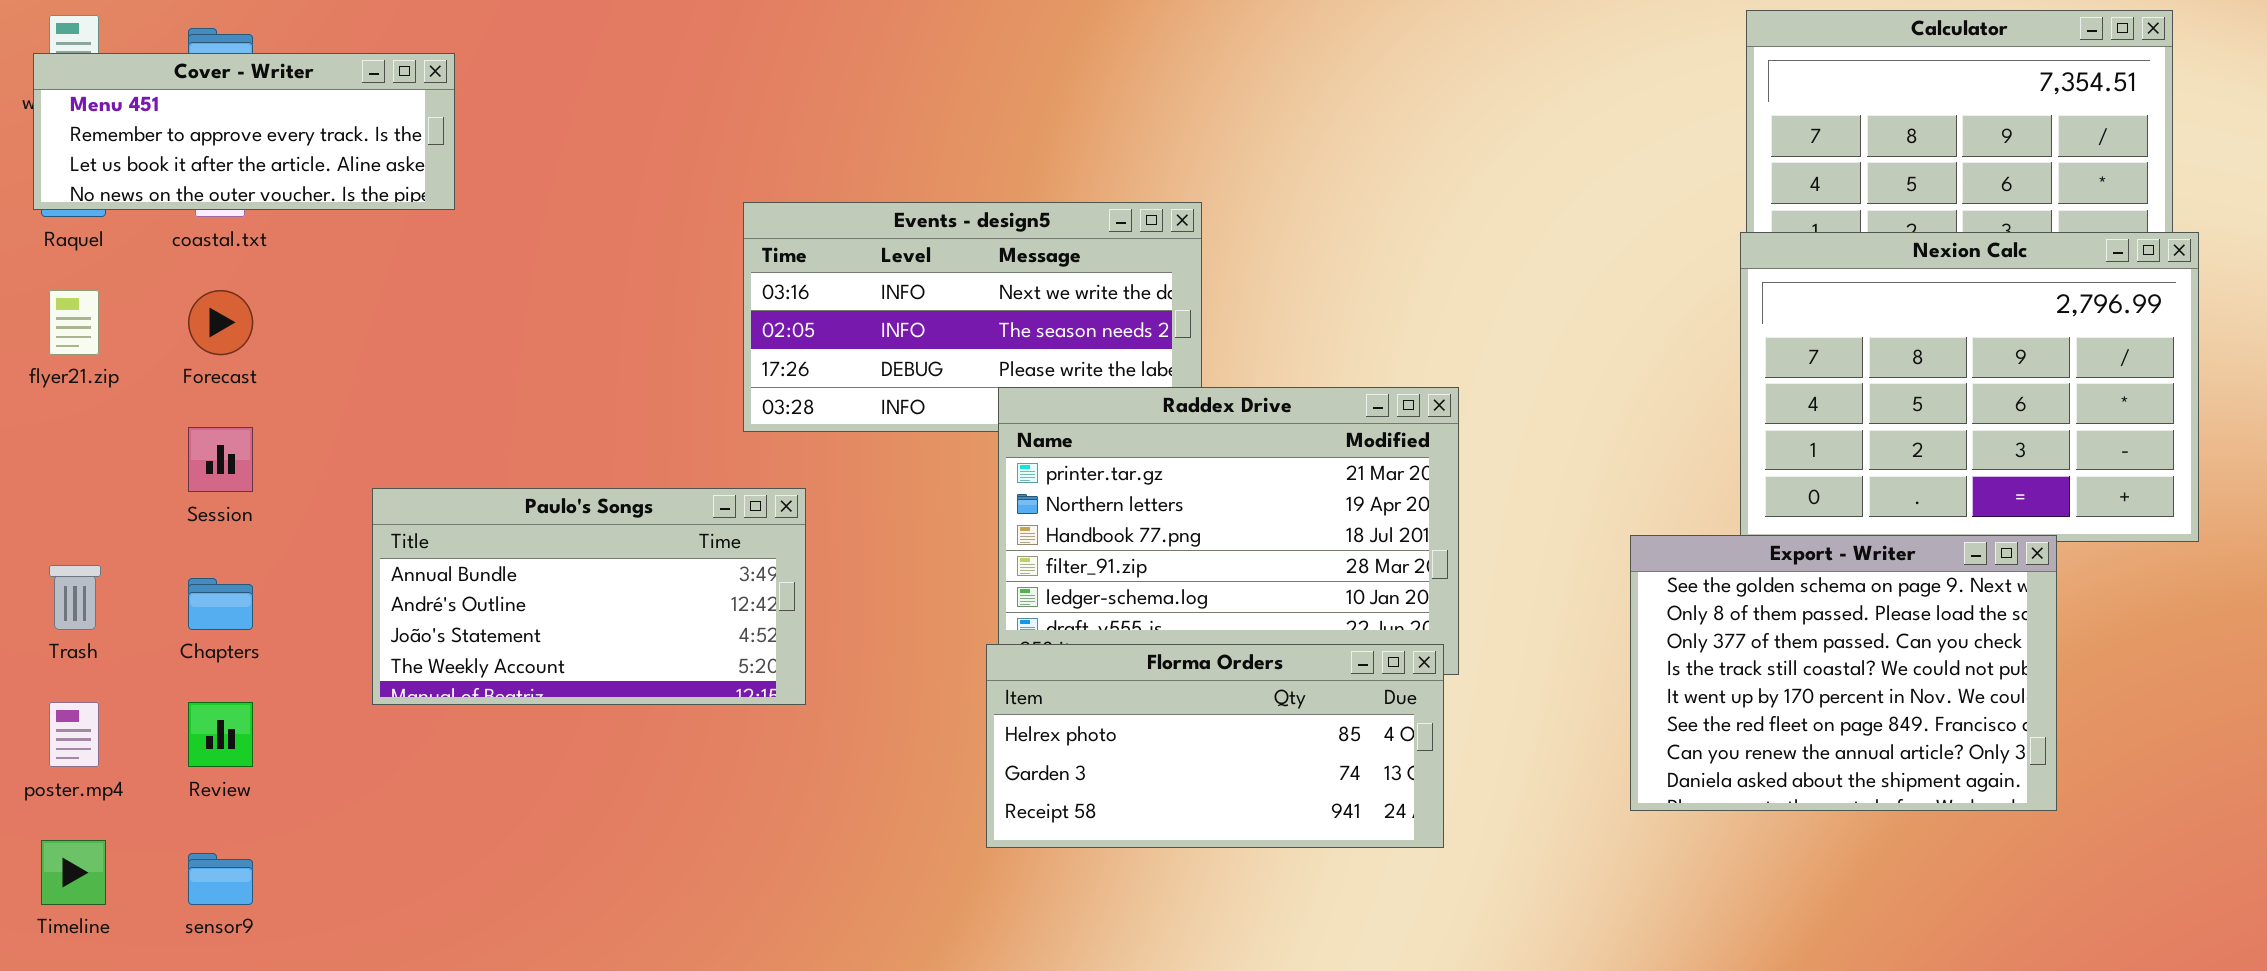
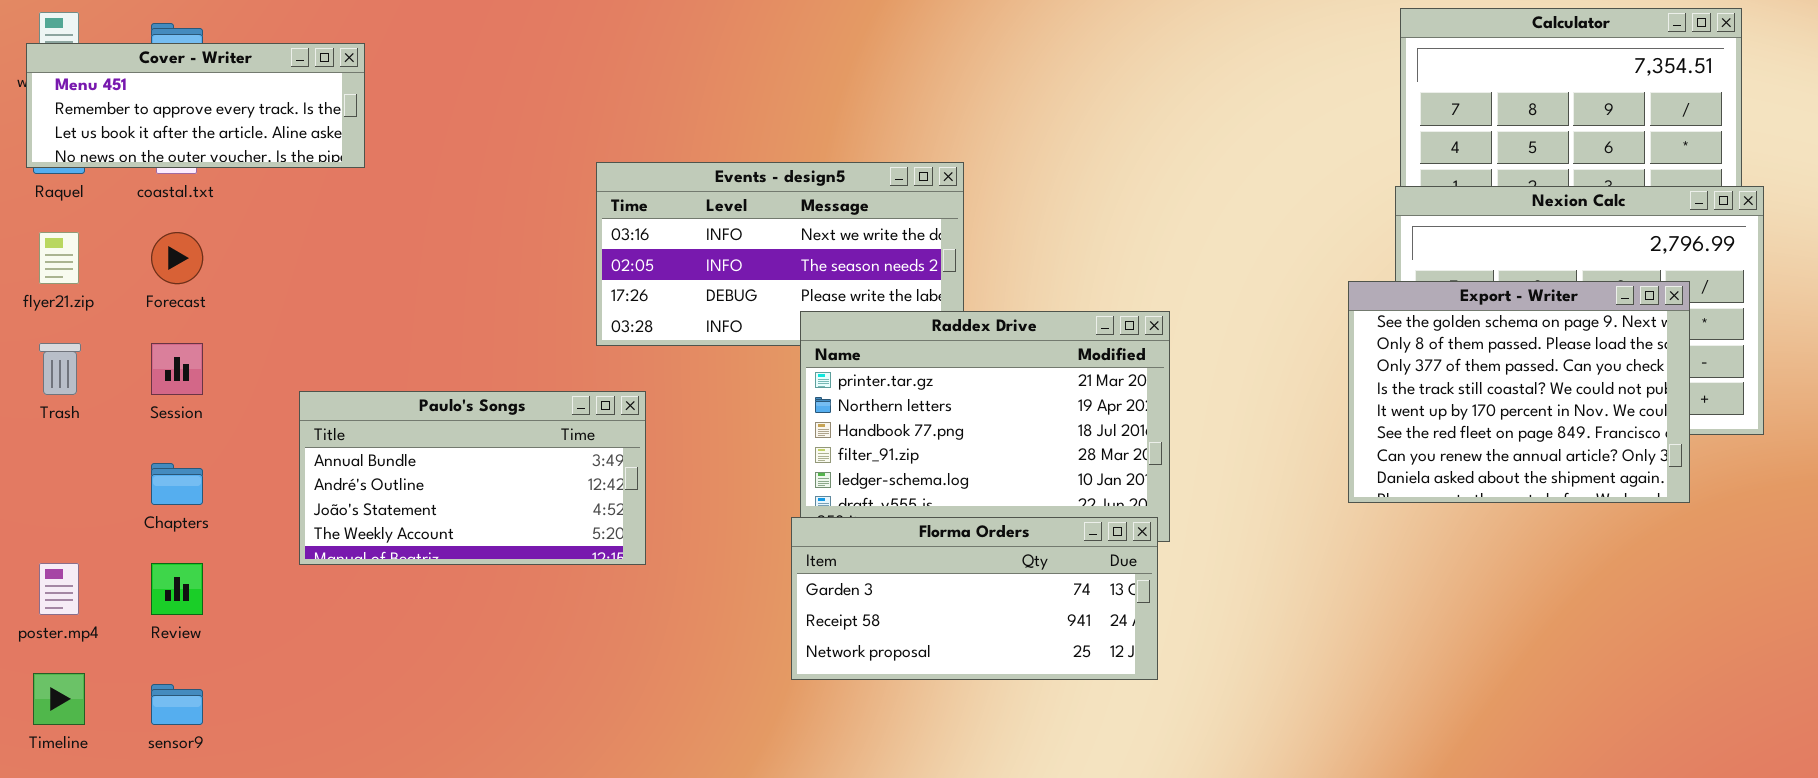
Export - Writer: [1630,535,2057,811] -> [1348,281,1690,503], moved
Trash: [49,565,101,630] -> [39,343,81,395], moved
Florma Orders: [986,644,1444,848] -> [791,517,1158,680], scrolled down 1 row

